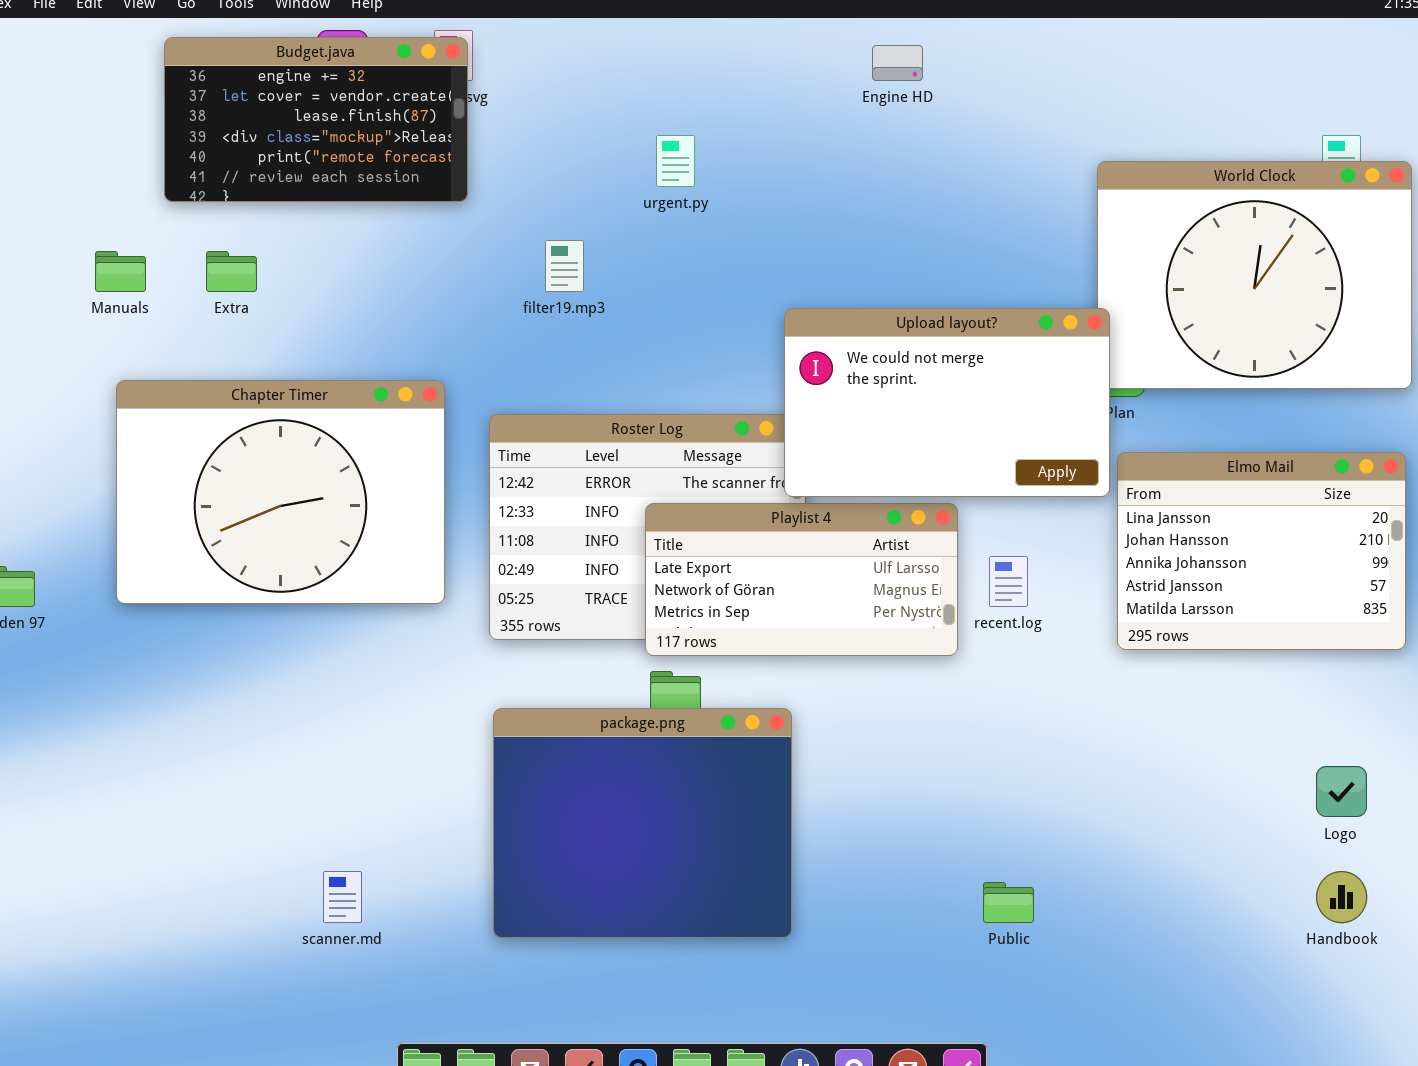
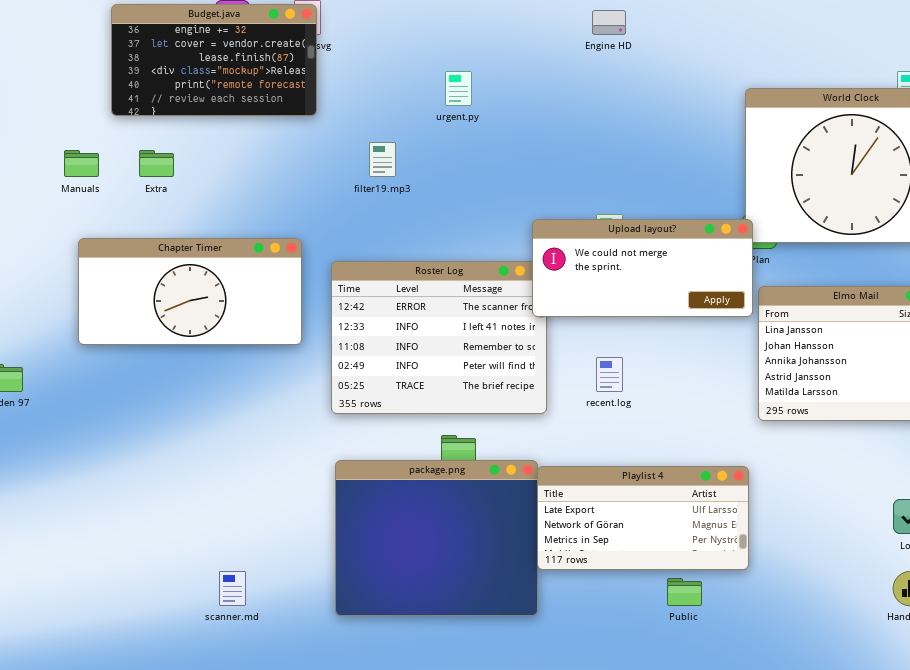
Upload layout?: [784,308,1110,497] -> [532,219,753,317], resized
Chapter Timer: [116,380,445,604] -> [78,238,302,345], resized
Playlist 4: [645,503,958,656] -> [537,466,749,570], moved
recent.log: [989,556,1028,607] -> [596,357,623,392], moved

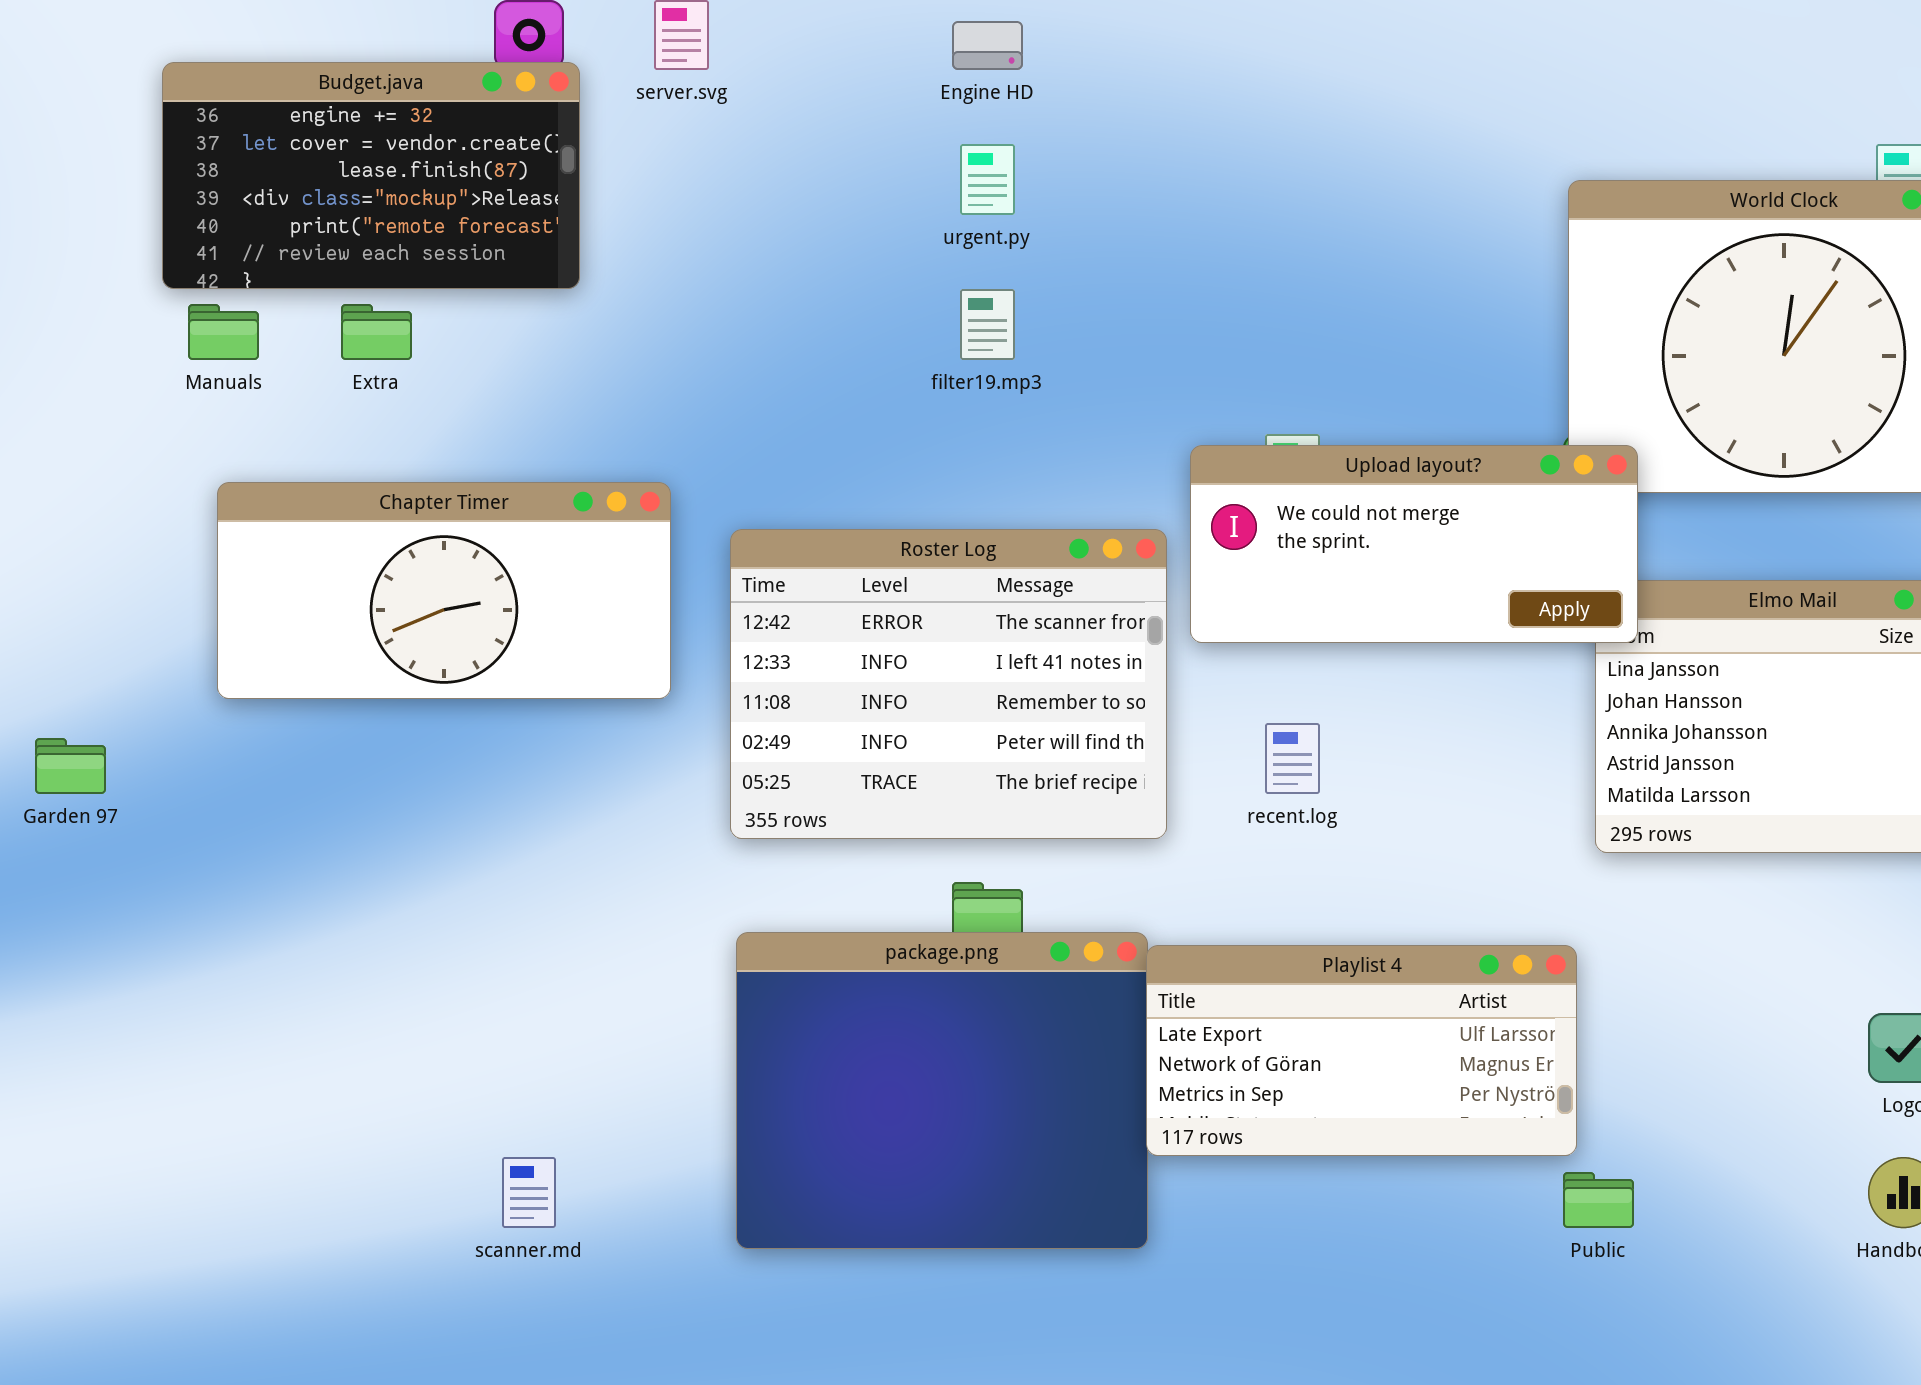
Budget.java: [111,4,317,116] -> [162,62,580,289], moved
Engine HD: [592,10,626,35] -> [952,21,1023,70], moved
filter19.mp3: [369,142,396,177] -> [960,289,1015,360], moved
Upload layout?: [532,219,753,317] -> [1190,445,1638,643], moved
Public: [667,578,702,606] -> [1563,1172,1634,1228], moved

